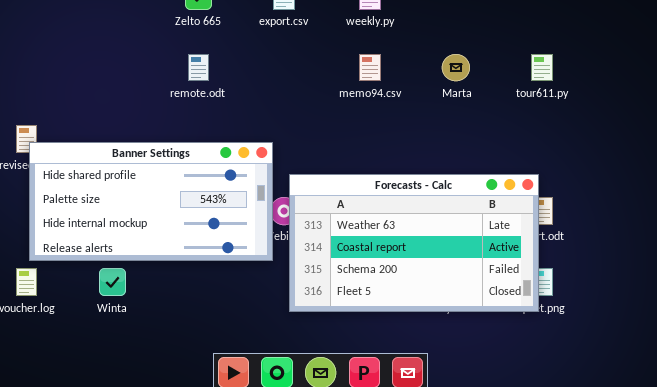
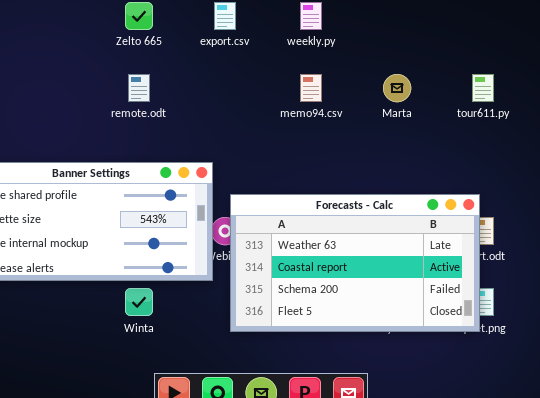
Winta: [99,268,126,296] -> [125,288,153,316], moved

